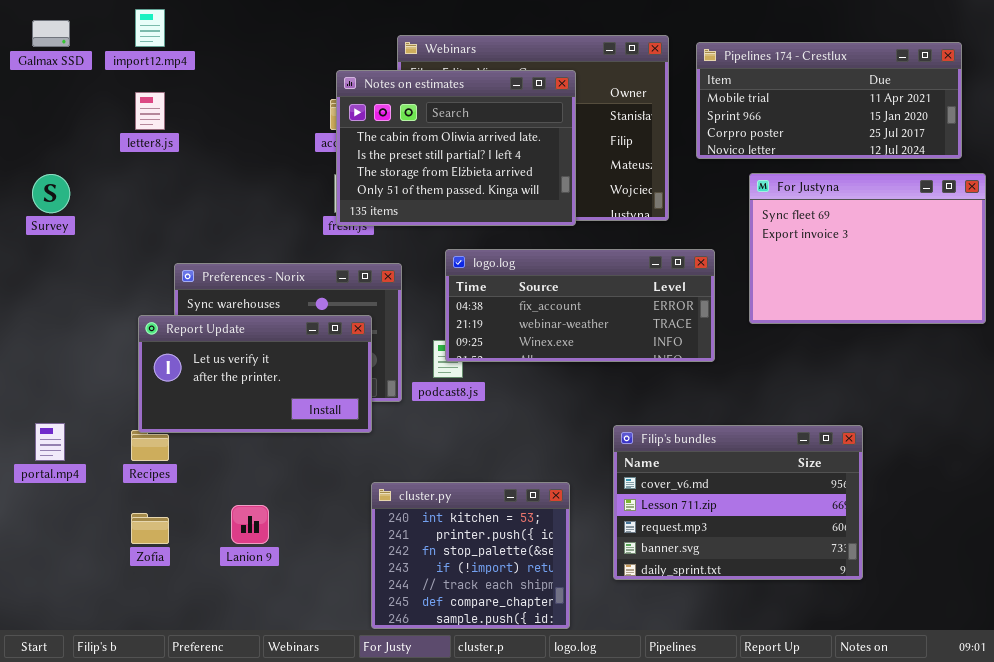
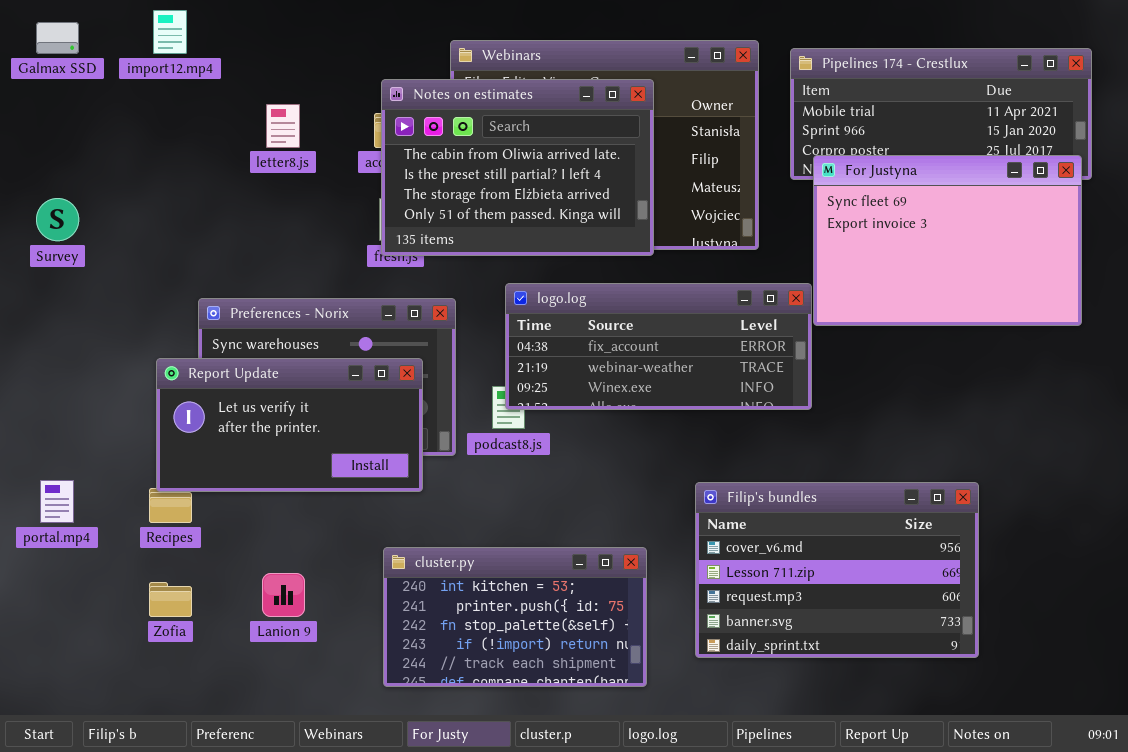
letter8.js: [135,92,165,130] -> [266,104,300,148], moved
For Justyna: [749,173,986,324] -> [813,155,1082,326], moved
cluster.py: [371,482,570,629] -> [383,547,647,687], resized

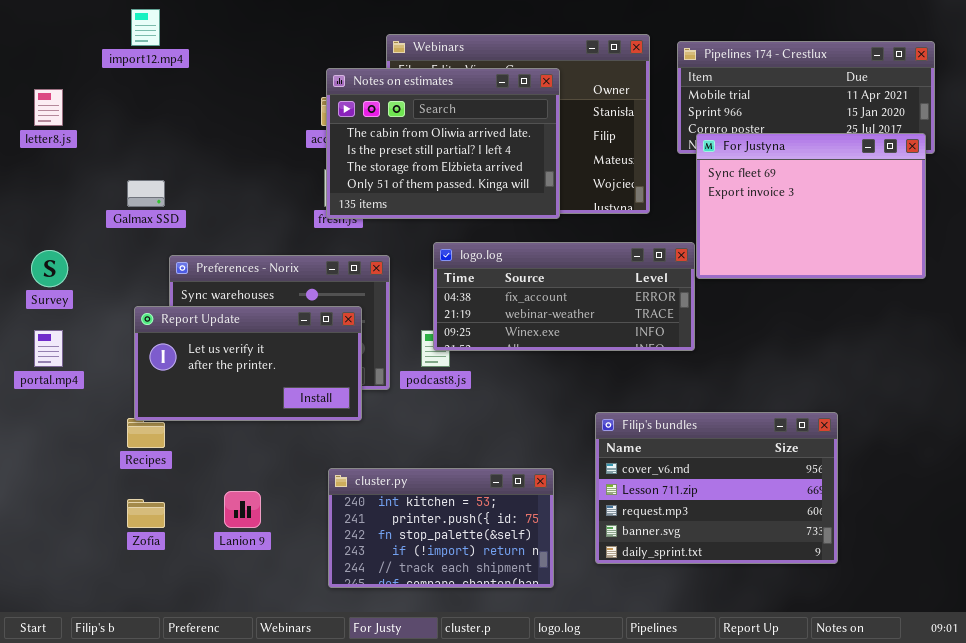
Galmax SSD: [36,22,79,54] -> [127,180,165,207], moved
letter8.js: [266,104,300,148] -> [34,89,63,126], moved
Survey: [36,198,79,241] -> [31,250,68,287], moved
portal.mp4: [40,480,74,523] -> [34,330,63,367], moved

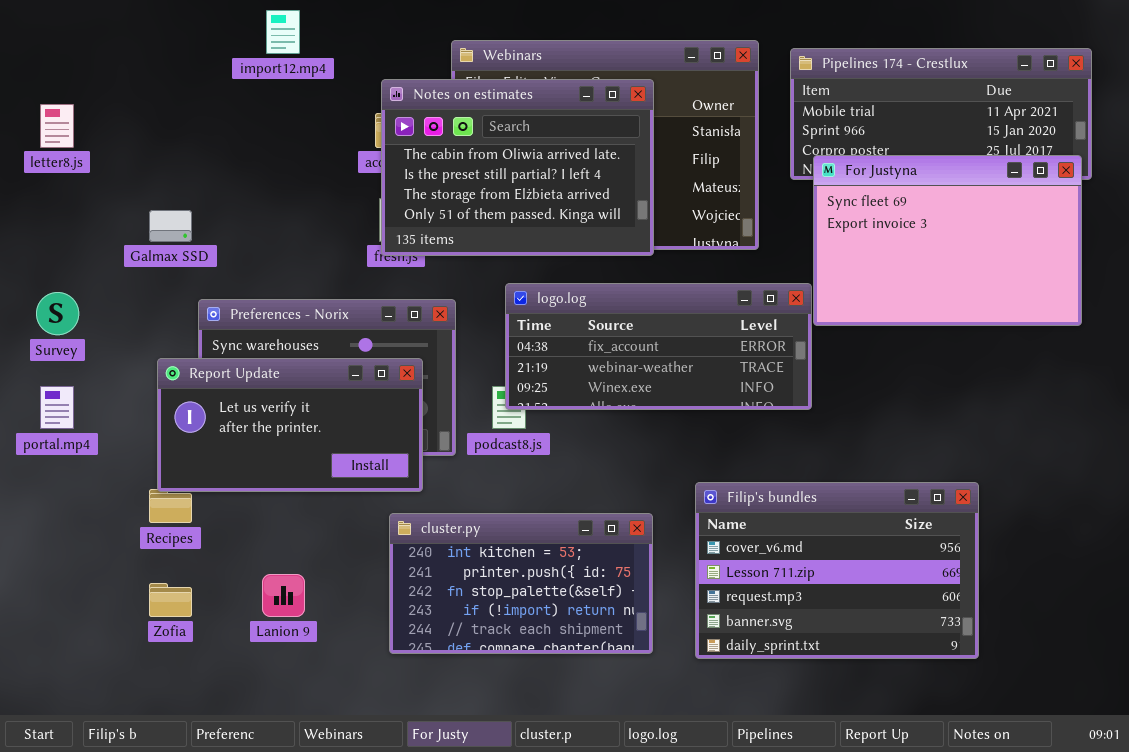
import12.mp4: [131,9,160,46] -> [266,10,300,54], moved
cluster.py: [328,468,554,588] -> [389,513,653,654], moved

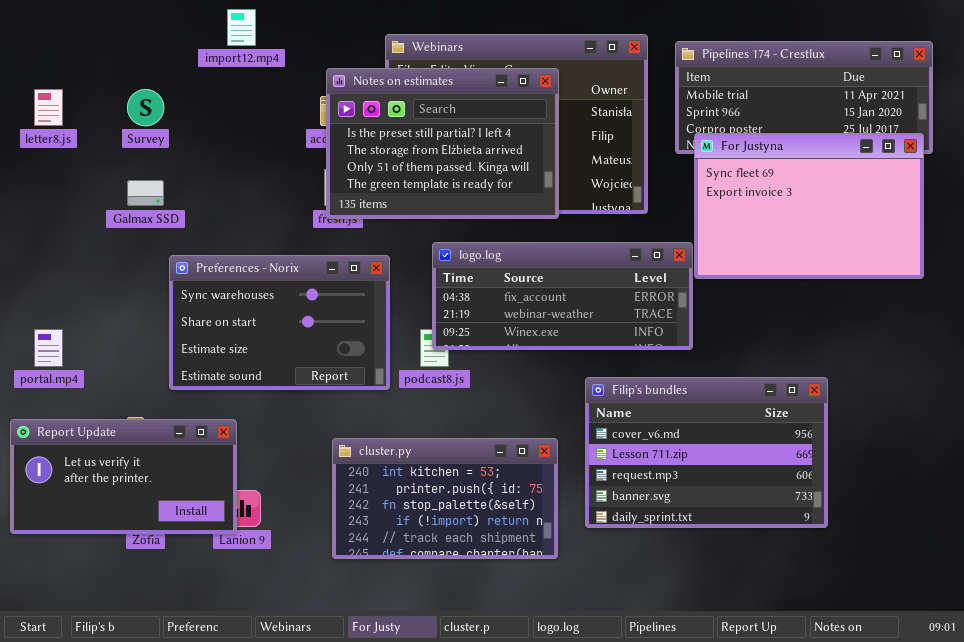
Notes on estimates: [381,79,654,256] -> [326,68,559,219], scrolled down 1 row
Survey: [36,292,79,335] -> [127,89,164,126], moved
Report Update: [157,358,423,492] -> [10,419,237,534], moved
Filip's bundles: [695,482,979,659] -> [585,377,828,528], moved

